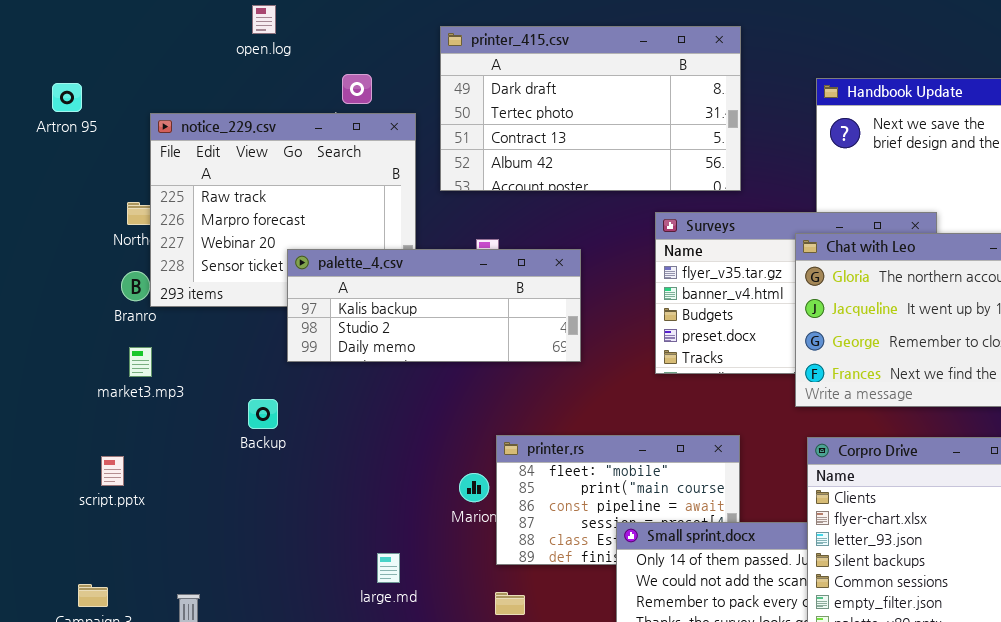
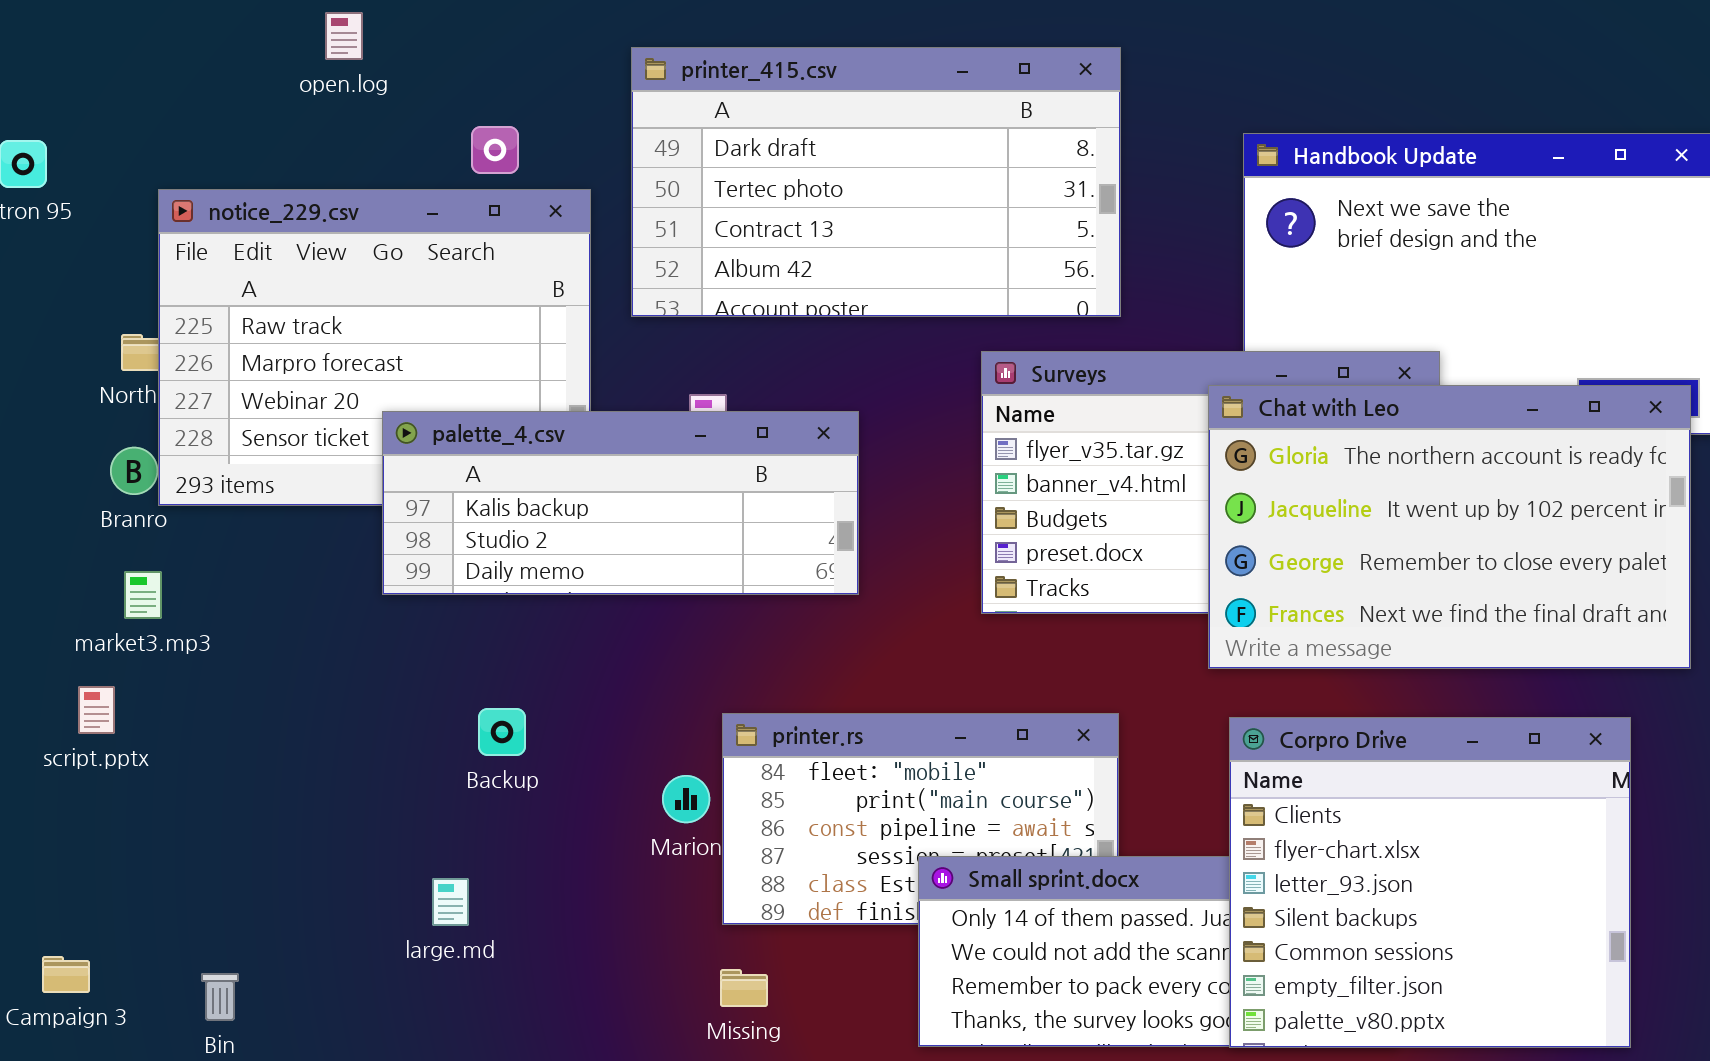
Backup: [248,399,278,429] -> [478,708,526,756], moved
script.pptx: [101,456,124,486] -> [78,686,115,734], moved
large.md: [377,553,400,583] -> [432,878,469,926], moved

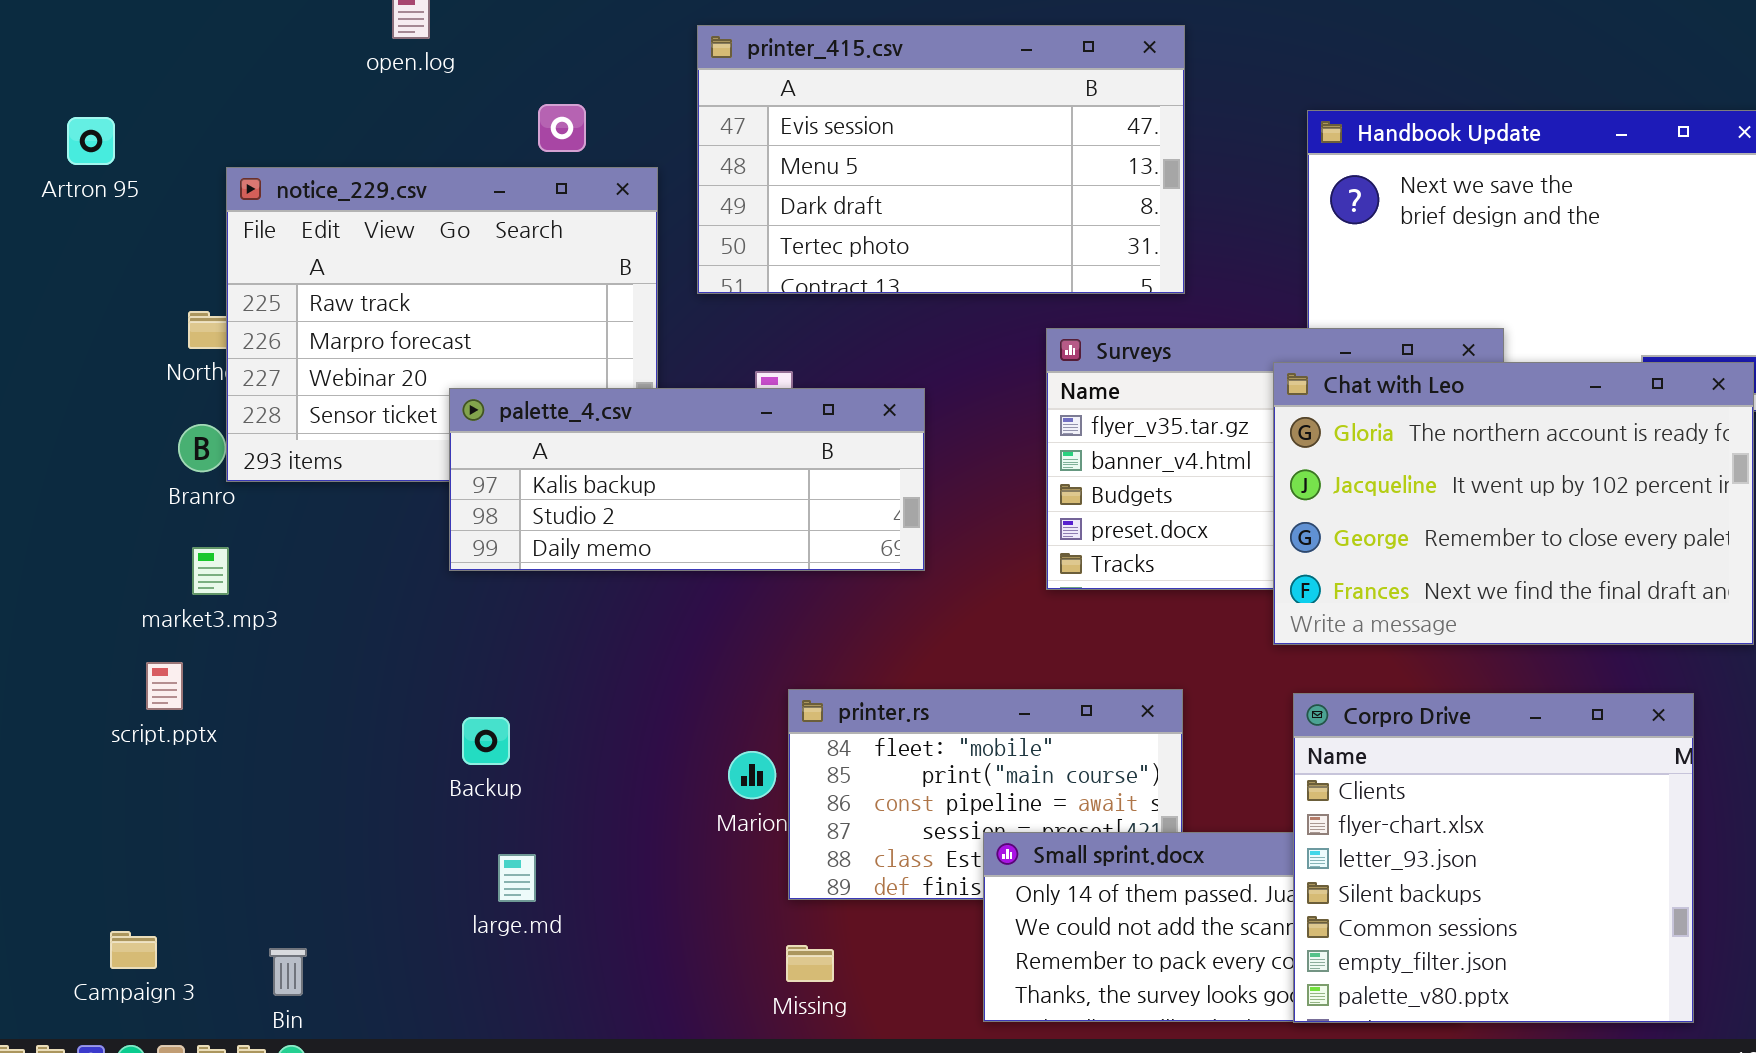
printer_415.csv: [631,47,1121,317] -> [697,25,1185,294], scrolled up 2 rows
Backup: [478,708,526,756] -> [462,717,510,765], moved

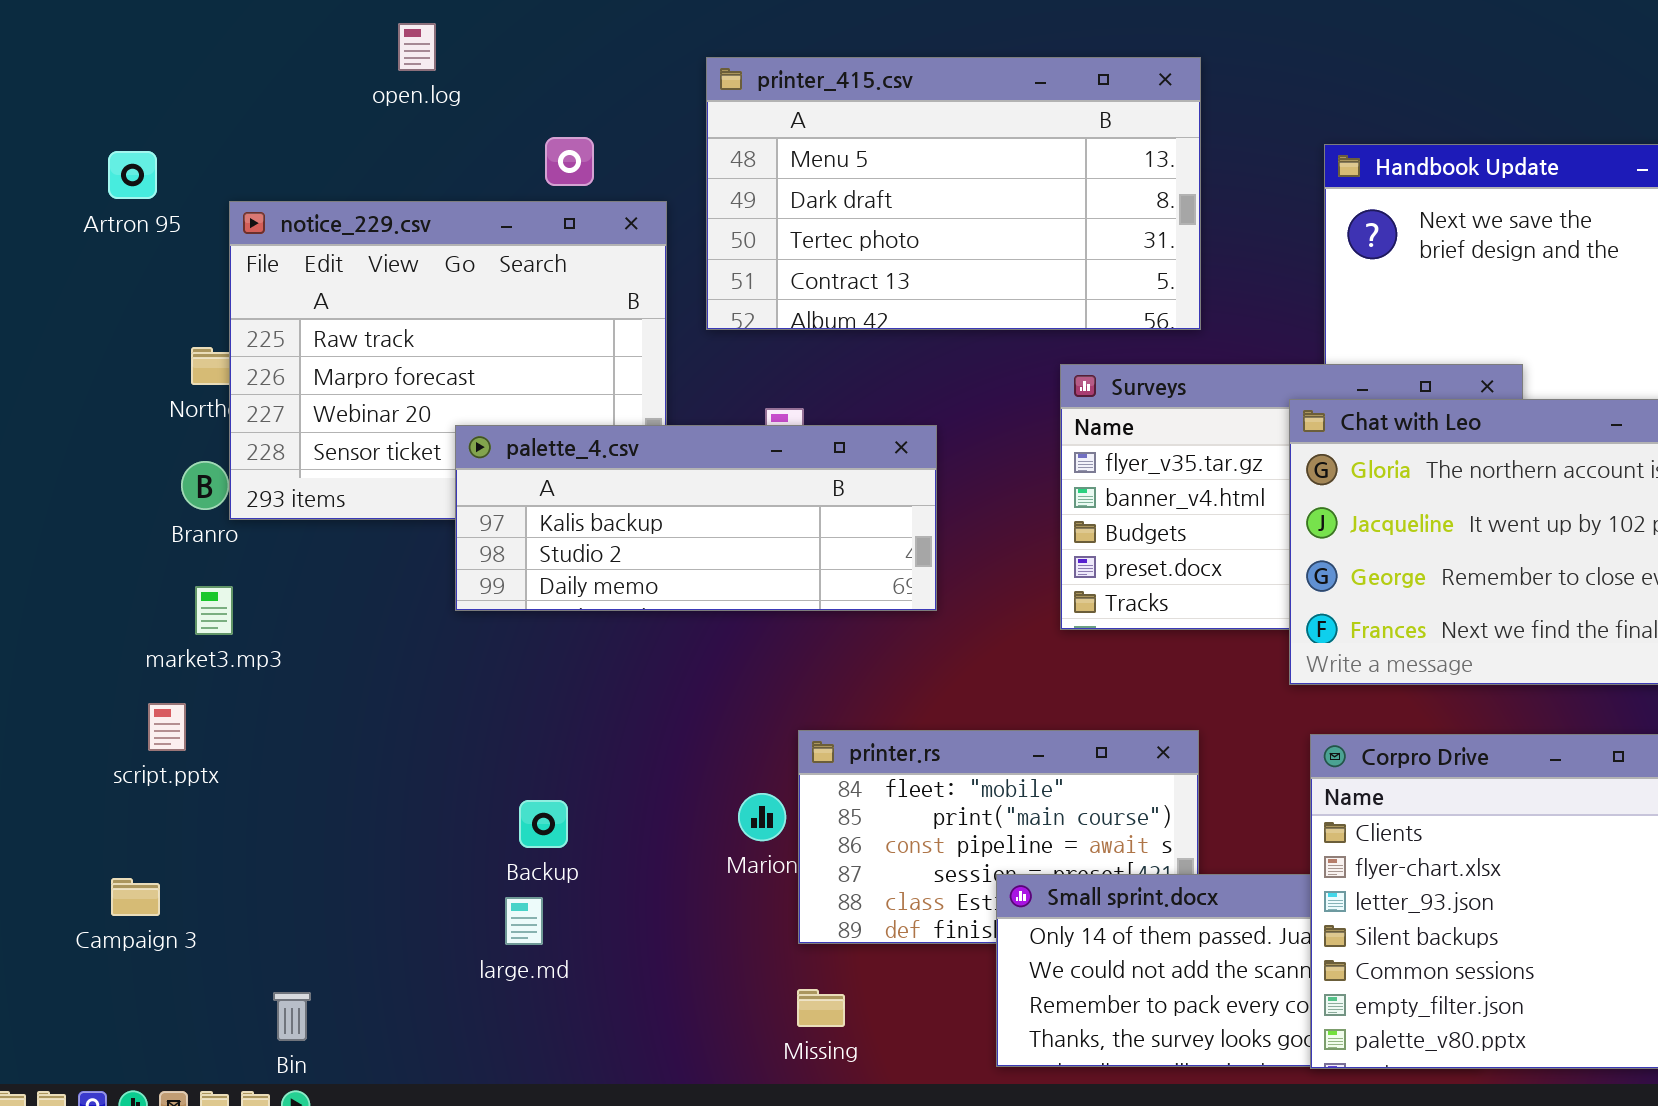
printer_415.csv: [697,25,1185,294] -> [706,57,1201,330], scrolled down 1 row
Artron 95: [67,117,115,165] -> [108,151,157,199], moved
Backup: [462,717,510,765] -> [519,800,568,848], moved
Campaign 3: [110,931,157,969] -> [111,878,160,916], moved

